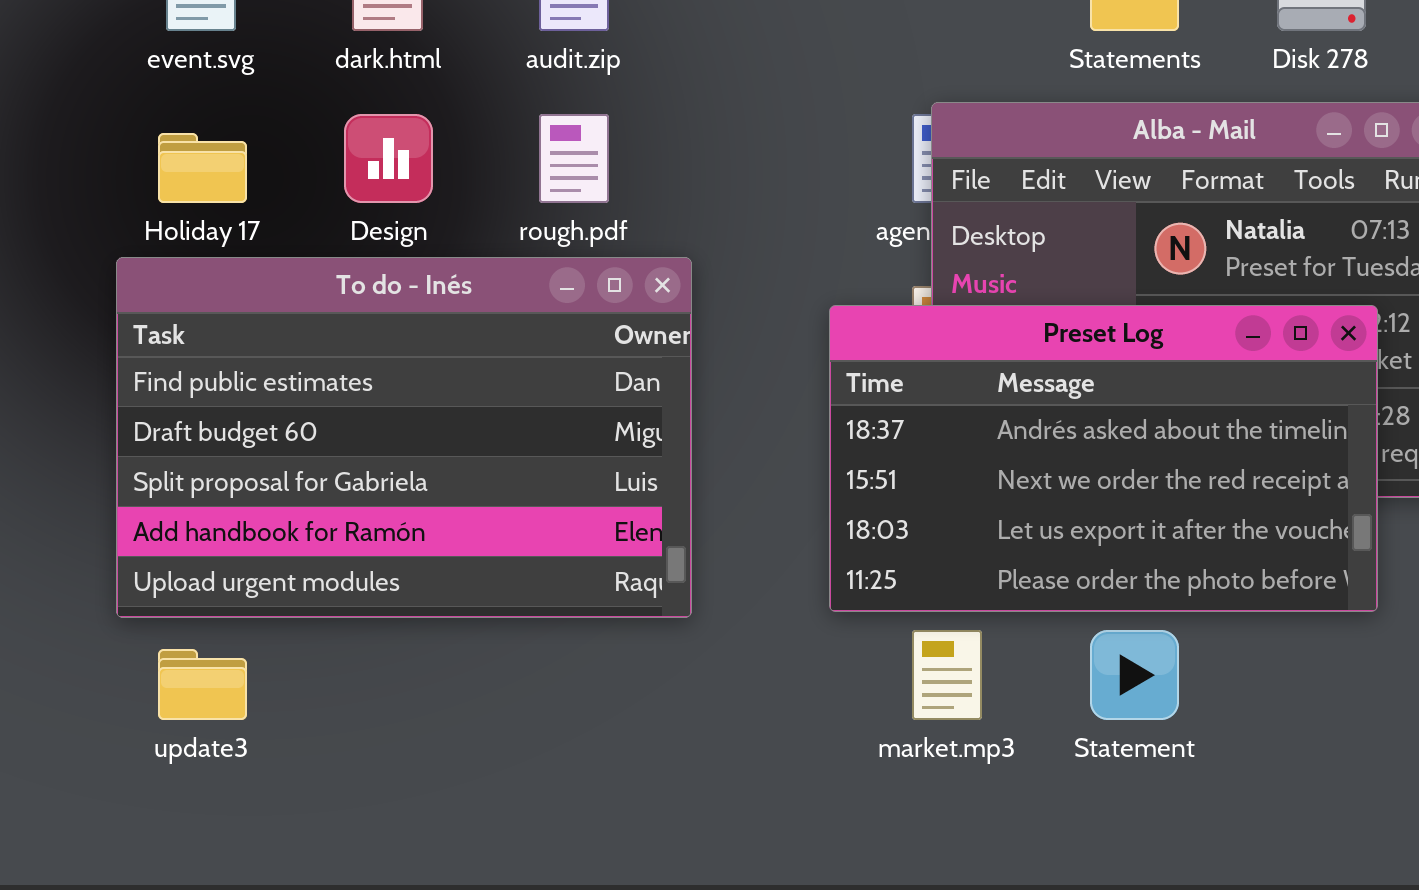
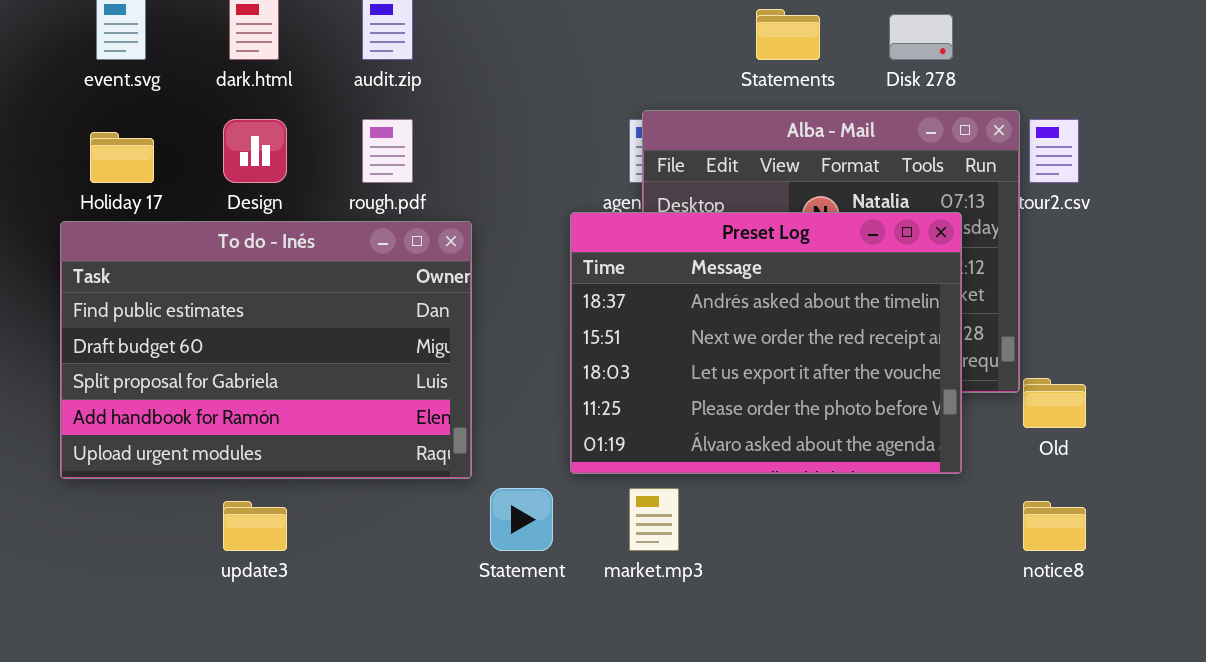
Preset Log: [829,305,1378,612] -> [570,212,962,474], resized
Statement: [1090,630,1179,720] -> [490,488,553,551], moved
update3: [158,649,247,720] -> [223,501,287,551], moved

